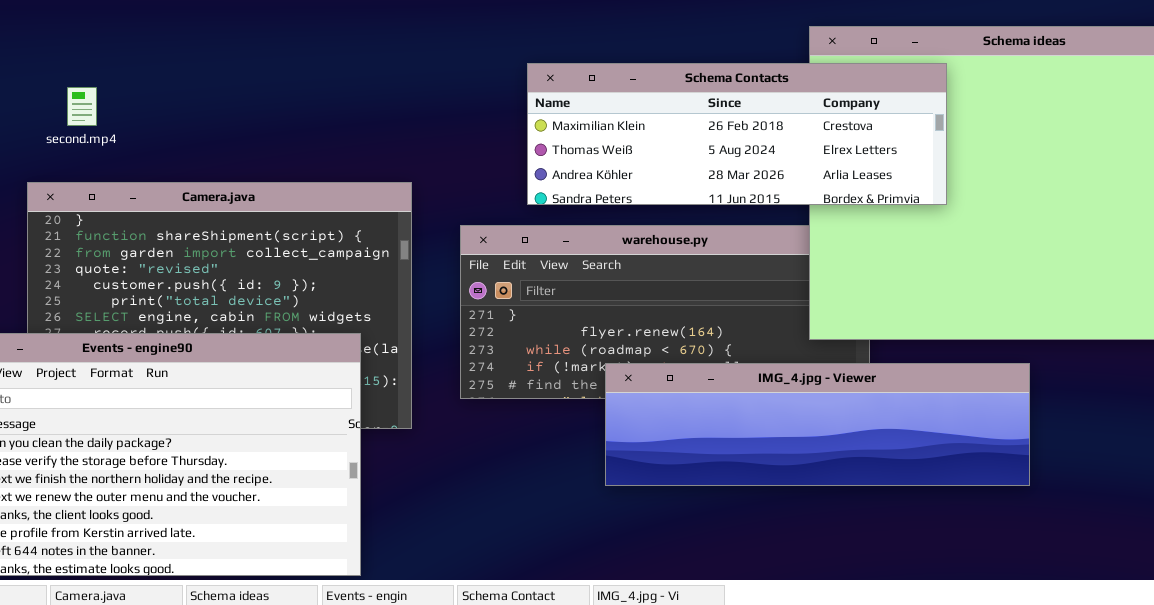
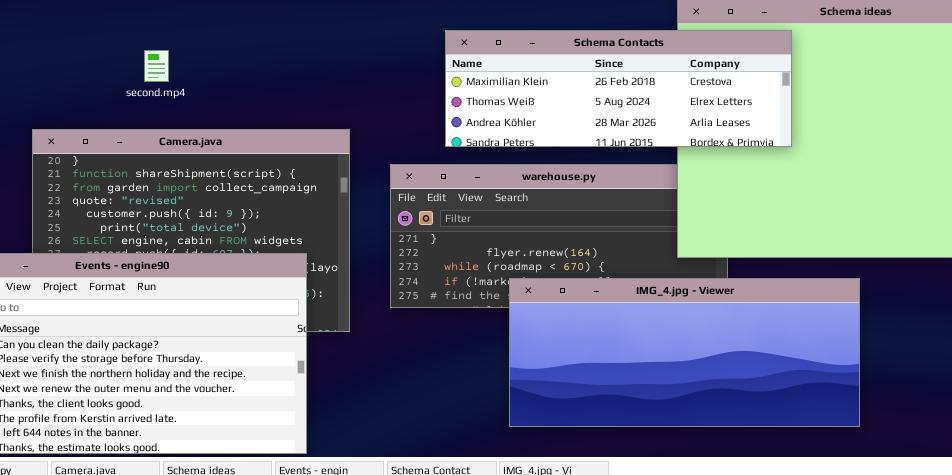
second.mp4: [67,87,97,126] -> [144,50,169,82], moved
IMG_4.jpg - Viewer: [605,363,1030,486] -> [509,278,860,427], resized

